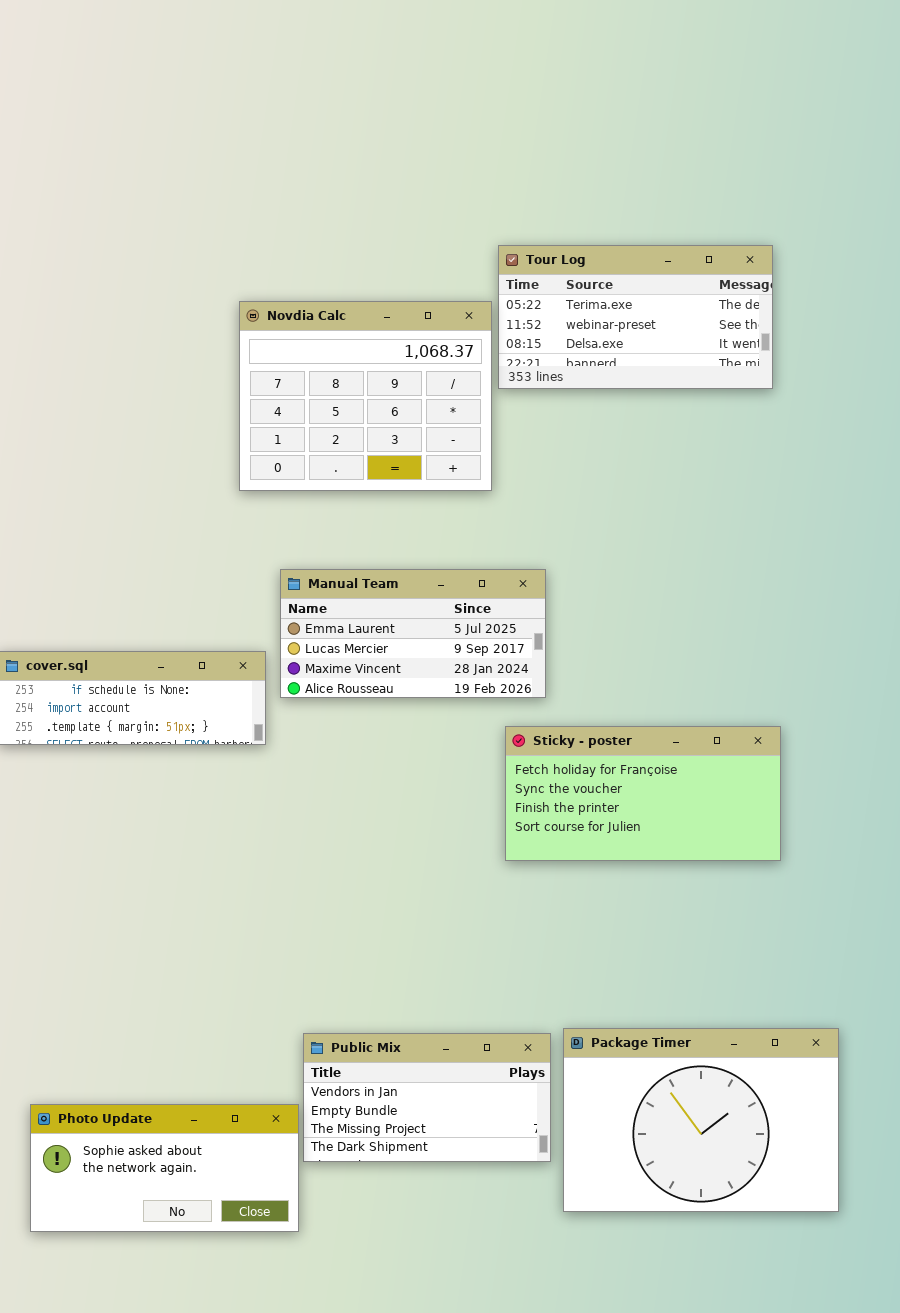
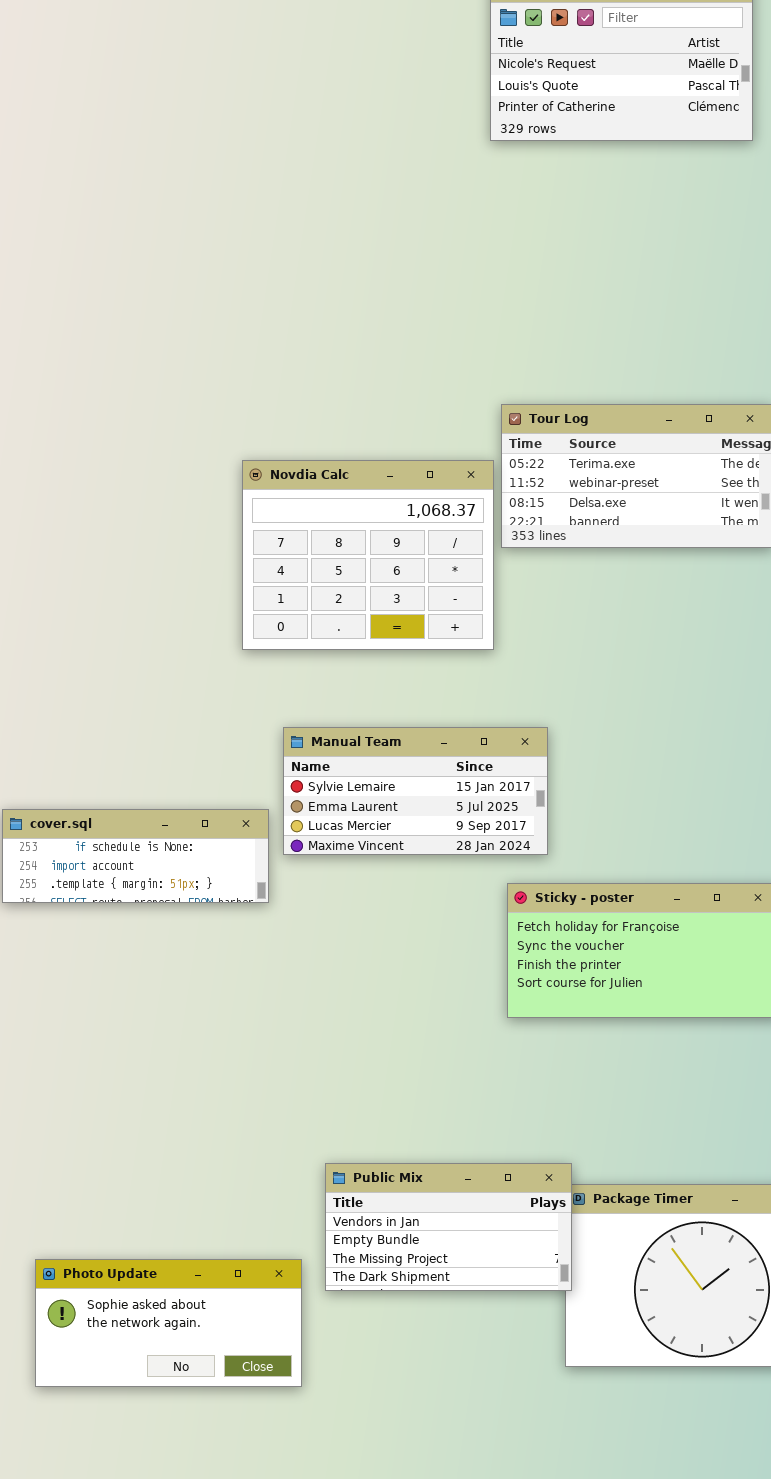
Manual Team: [280,569,546,698] -> [283,727,548,855], scrolled up 1 row
Public Mix: [303,1033,551,1162] -> [325,1163,572,1291], moved

